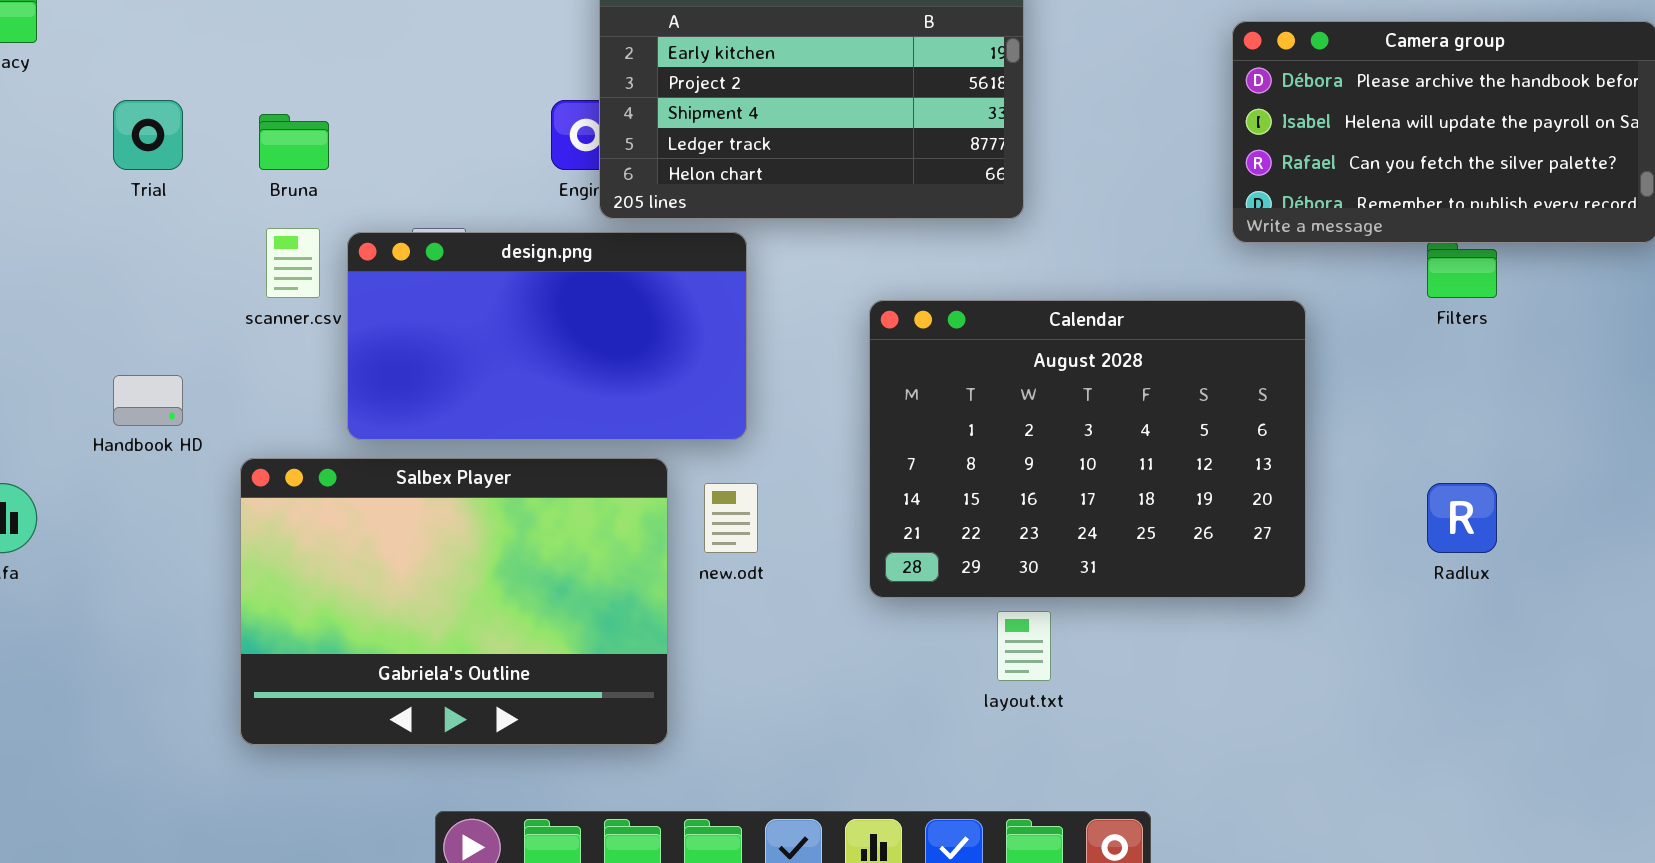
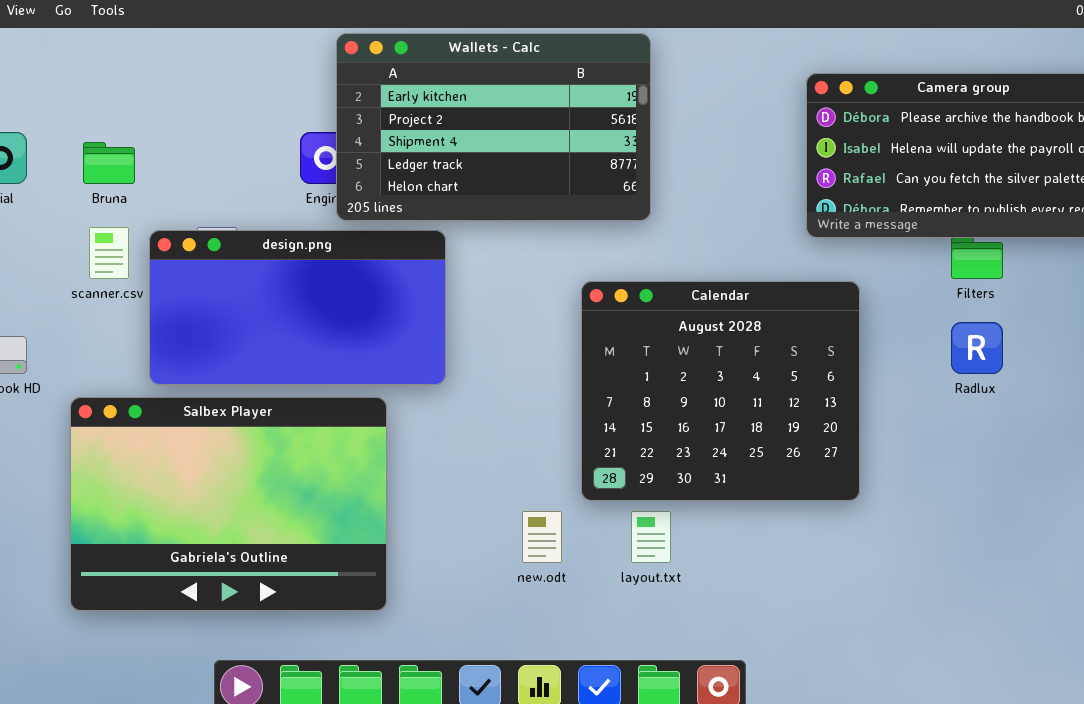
Calendar: [869,300,1306,598] -> [581,281,860,501], resized
new.odt: [704,483,758,553] -> [522,511,562,563], moved
Radlux: [1427,483,1497,553] -> [951,322,1003,374], moved

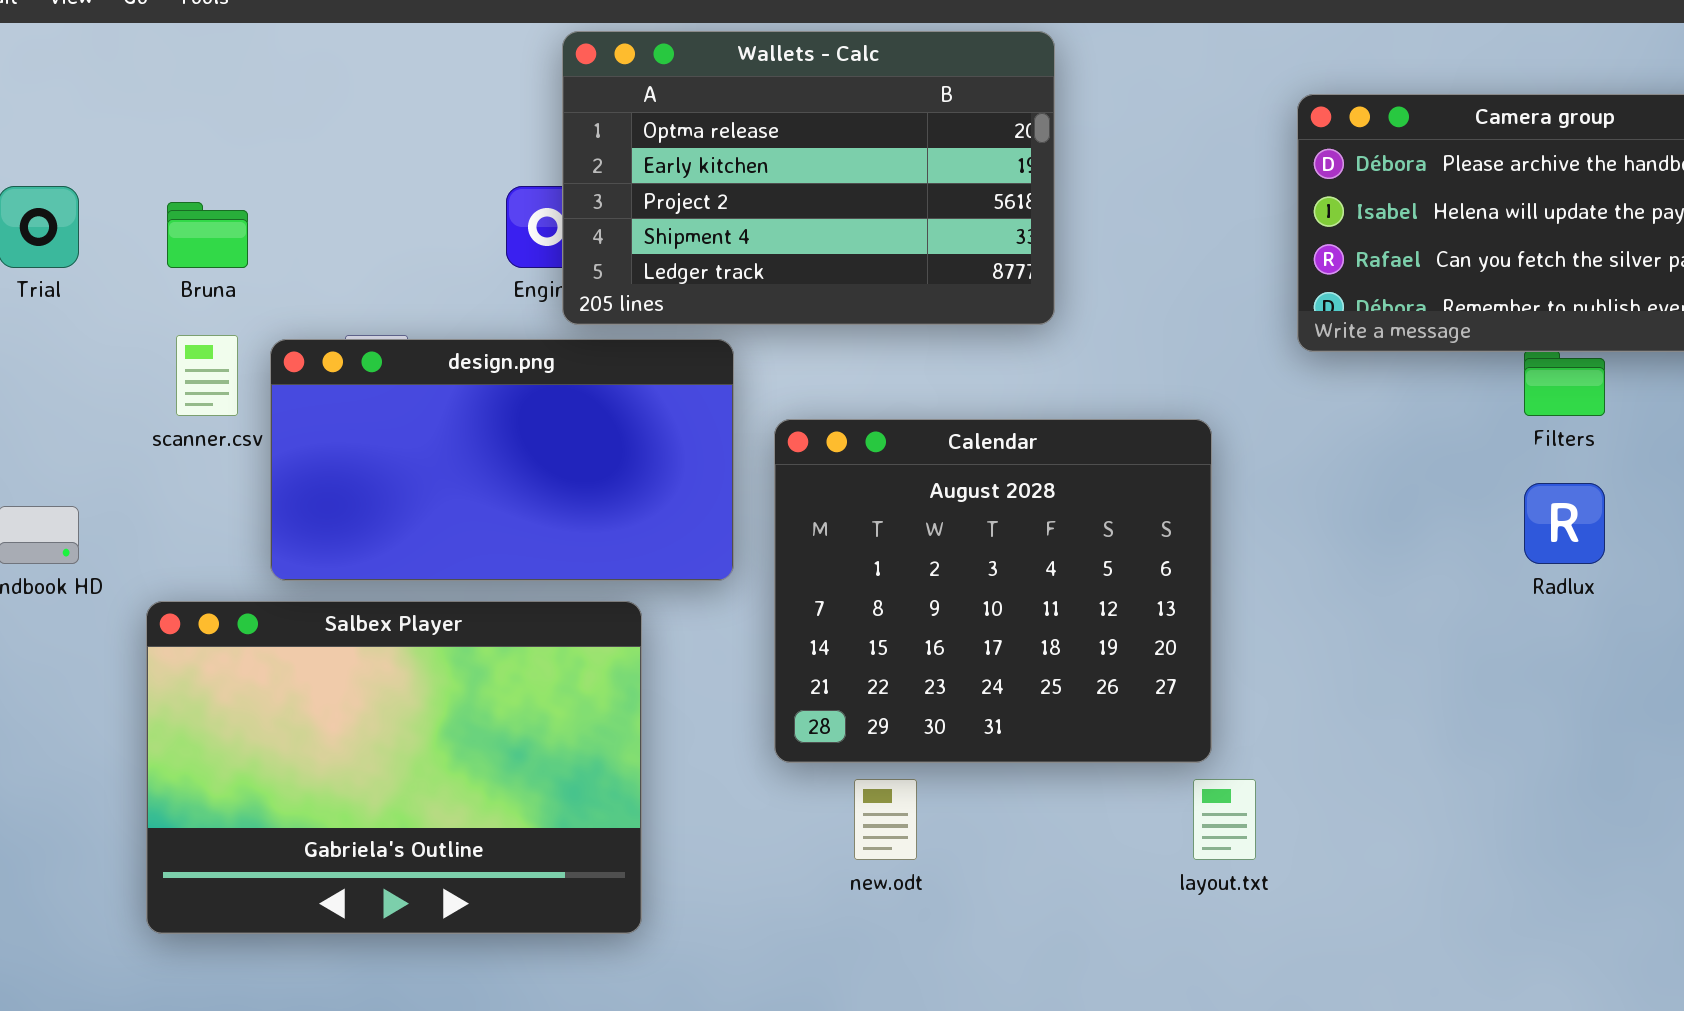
Wallets - Calc: [336,33,651,221] -> [562,31,1055,325], scrolled up 1 row
Calendar: [581,281,860,501] -> [774,419,1212,763], moved
layout.txt: [631,511,671,563] -> [1193,779,1256,860], moved

